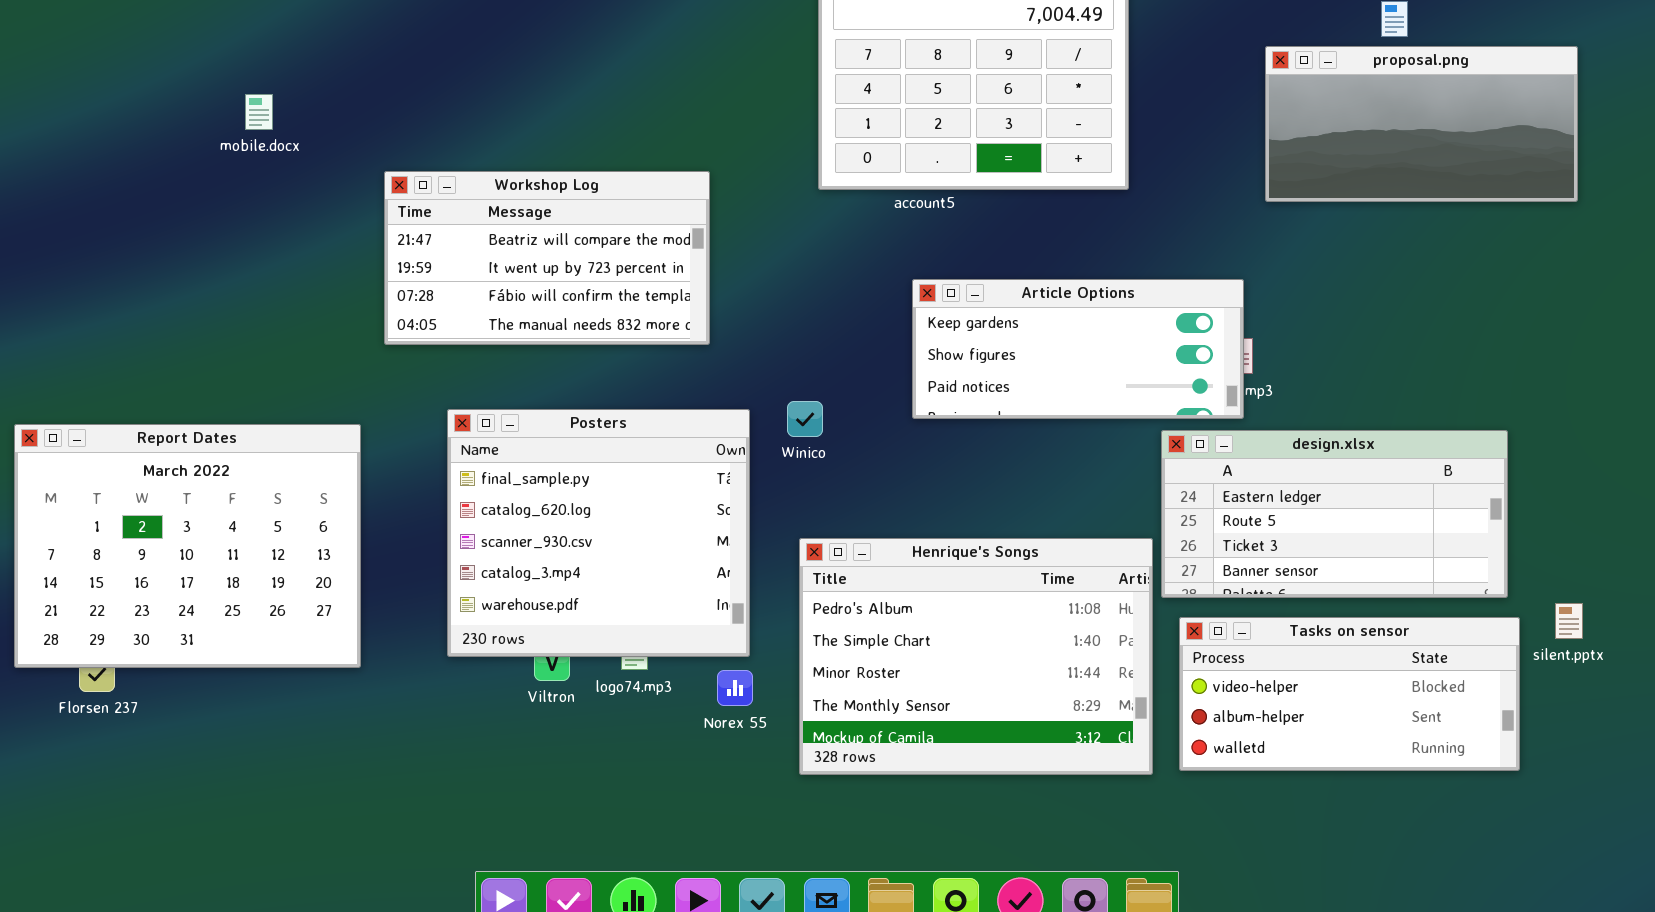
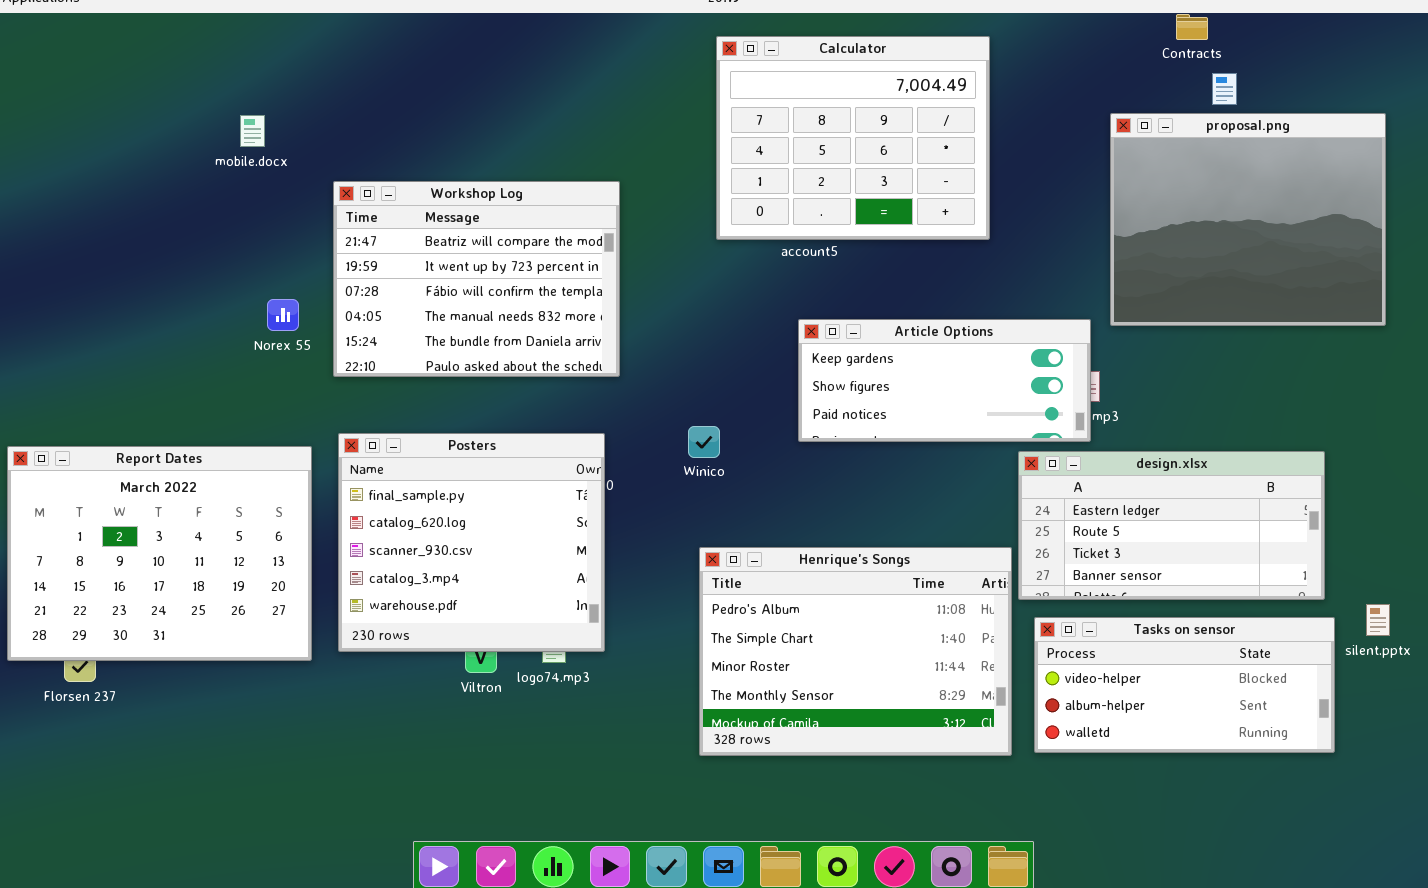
proposal.png: [1265,46,1578,202] -> [1110,113,1386,326], resized
mobile.docx: [245,94,273,130] -> [240,115,265,147], moved
Workshop Log: [384,171,710,345] -> [333,181,620,377], resized
Posters: [447,409,750,657] -> [338,433,605,652], moved
Norex 55: [717,670,753,706] -> [267,299,299,331], moved

